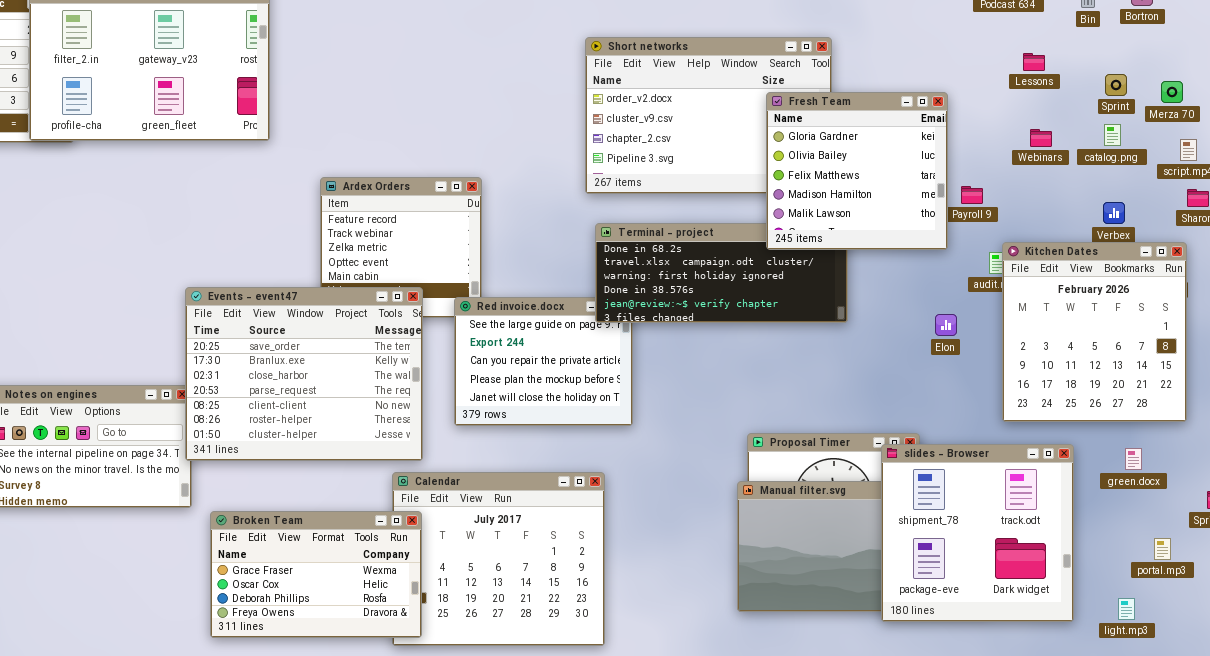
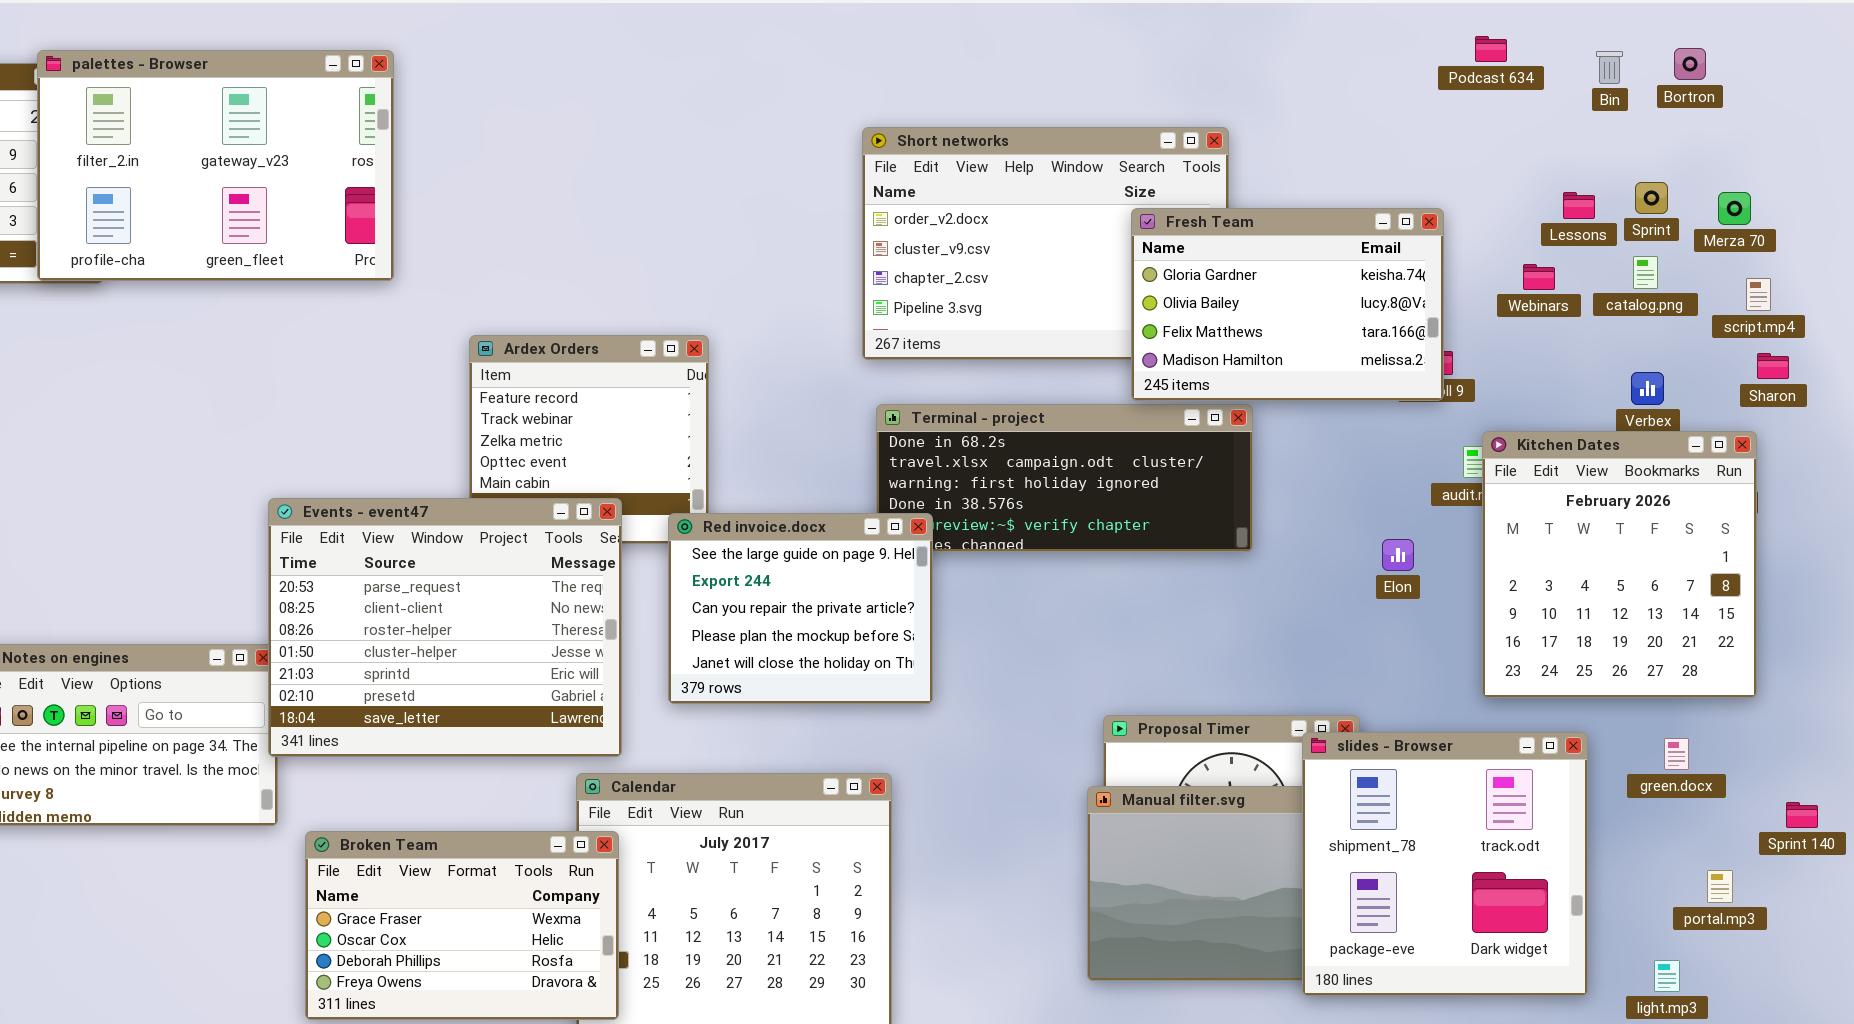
Lessons: [1023,53,1045,71] -> [1563,192,1595,219], moved
Fresh Team: [766,92,948,250] -> [1131,208,1444,401], resized
Events - event47: [185,287,423,461] -> [268,498,622,757], scrolled down 3 rows
Red invoice.docx: [454,297,633,426] -> [668,513,933,704], raised

